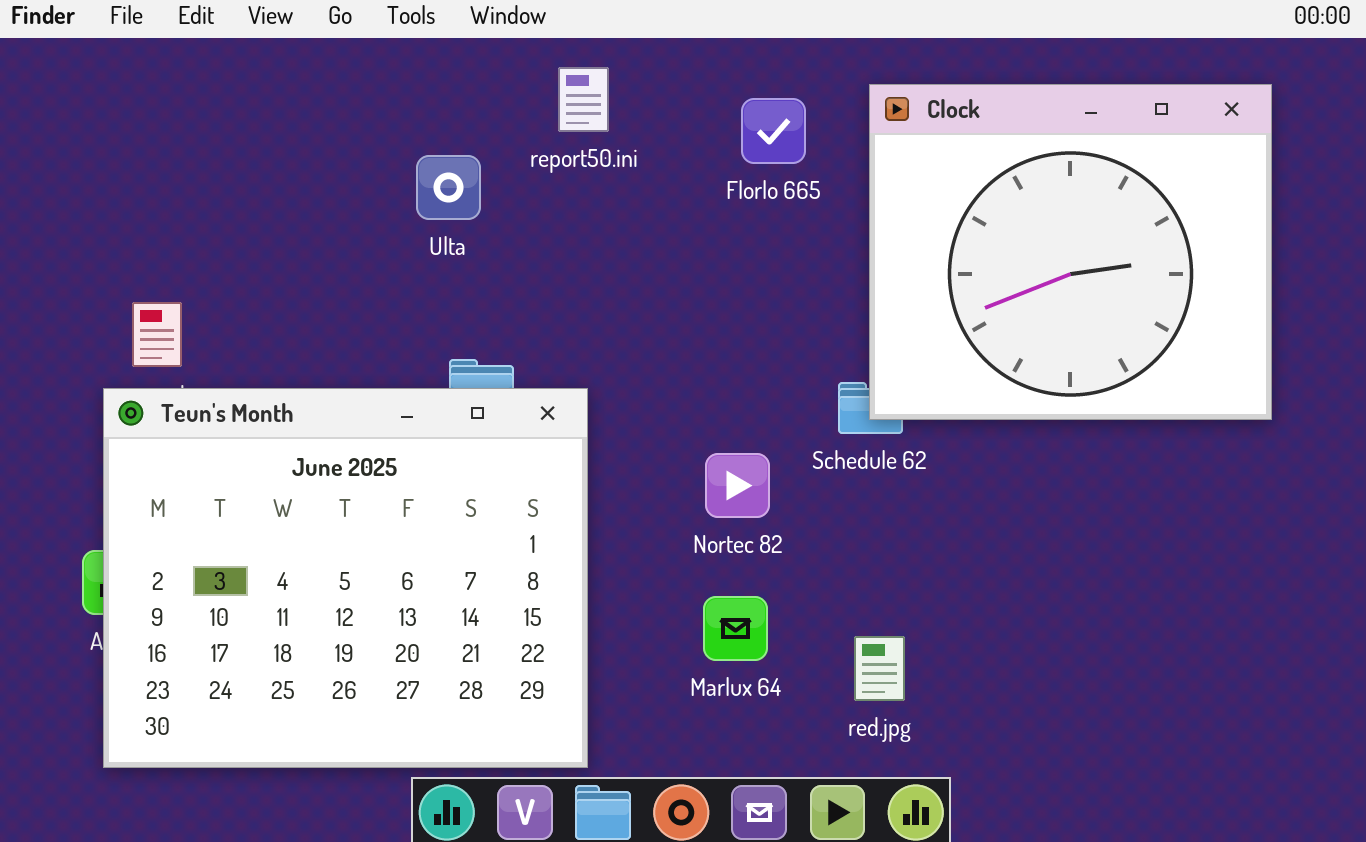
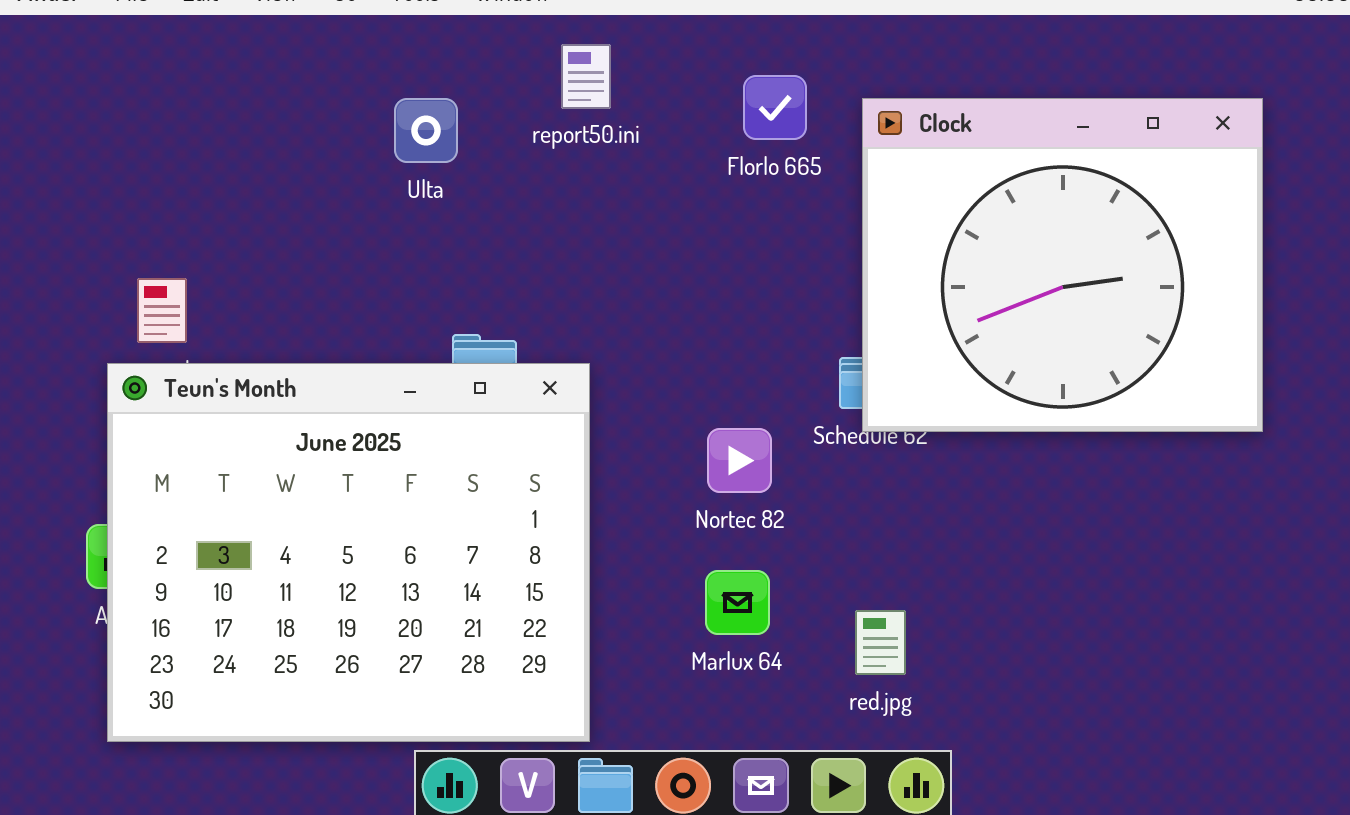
Clock: [869,84,1272,420] -> [862,98,1263,432], moved
Ulta: [416,155,481,220] -> [394,98,458,163], moved

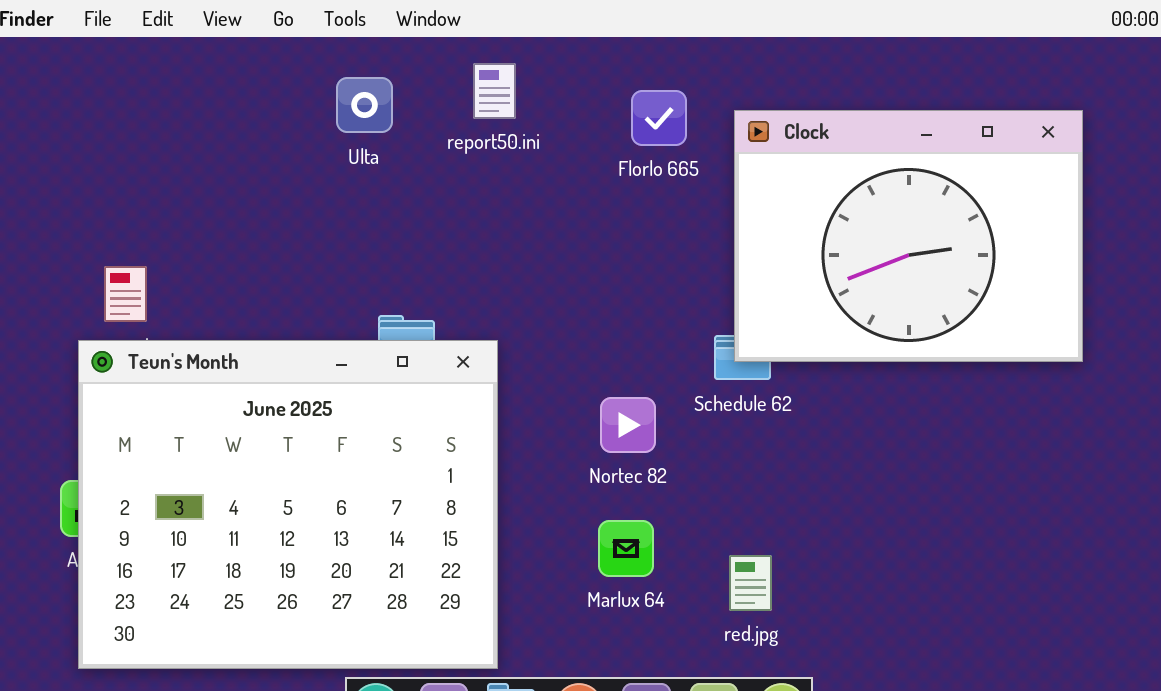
Ulta: [394,98,458,163] -> [336,77,393,133], moved
Clock: [862,98,1263,432] -> [734,110,1083,362], resized

